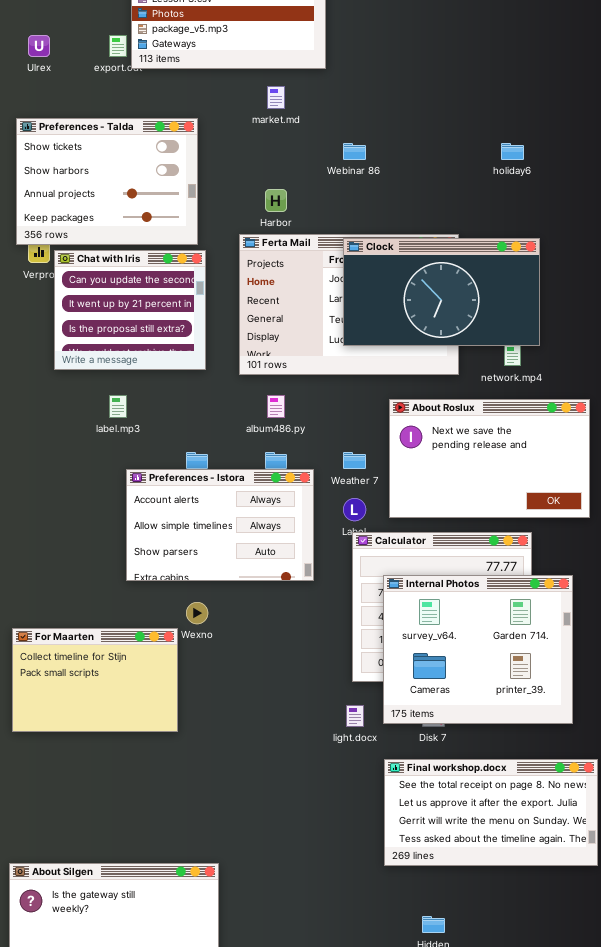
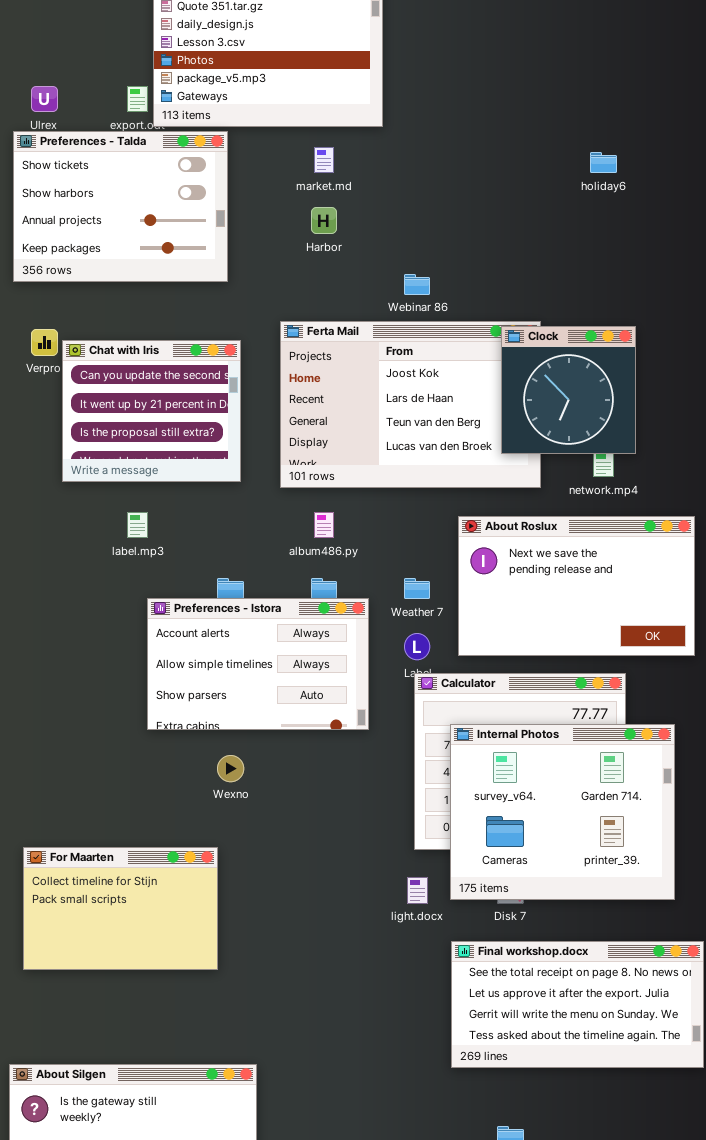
Preferences - Talda: [16,118,198,245] -> [13,131,228,282], moved
Webinar 86: [343,143,366,160] -> [404,274,430,295], moved
holiday6: [501,143,524,160] -> [590,152,617,173], moved
Harbor: [265,189,287,212] -> [311,207,337,234], moved
Clock: [343,238,540,346] -> [501,326,636,454], resized
For Maarten: [12,628,178,732] -> [23,847,218,970], moved

